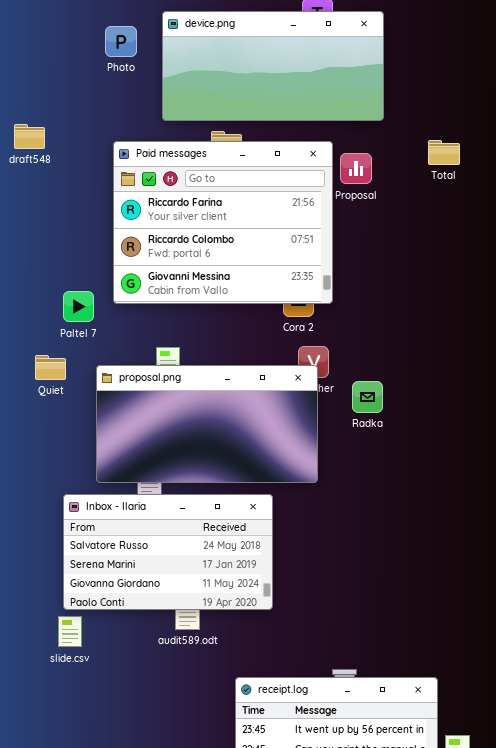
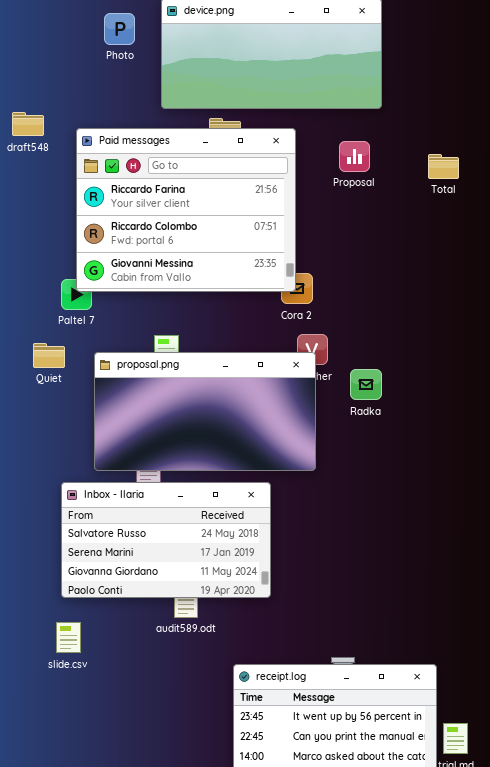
Total: [428,140,460,165] -> [428,154,459,179], moved
Paid messages: [113,141,333,304] -> [76,128,296,292], moved
slide.csv: [58,616,82,647] -> [56,622,81,653], moved

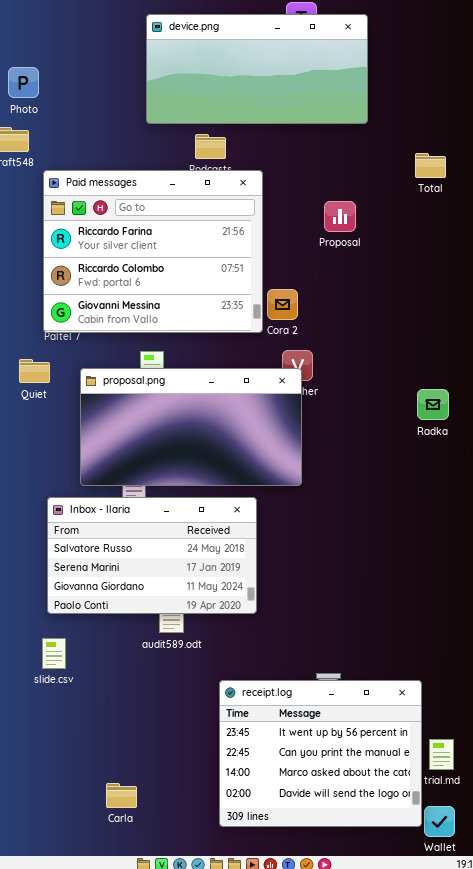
Photo: [104,13,135,45] -> [8,67,39,98], moved
Paid messages: [76,128,296,292] -> [43,170,263,333], moved
Proposal: [339,141,370,172] -> [324,201,356,232], moved
Total: [428,154,459,179] -> [415,153,446,178], moved
Radka: [350,369,382,400] -> [417,389,449,420], moved

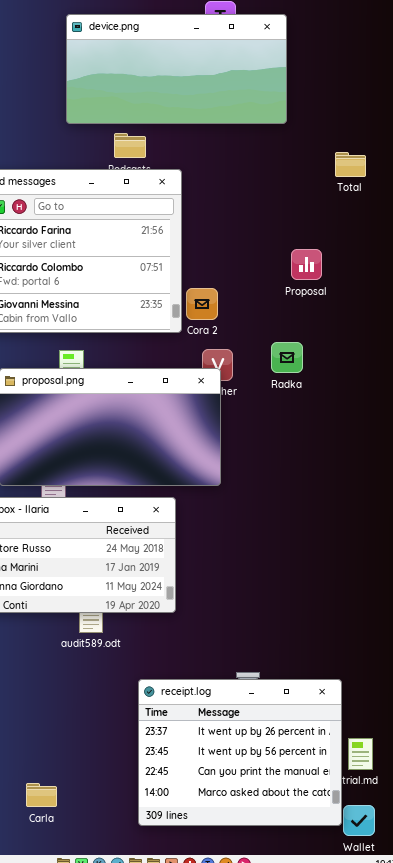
Proposal: [324,201,356,232] -> [291,249,322,280], moved
Radka: [417,389,449,420] -> [271,342,303,373], moved
receipt.log: [219,680,422,827] -> [138,679,342,826], scrolled up 1 row

